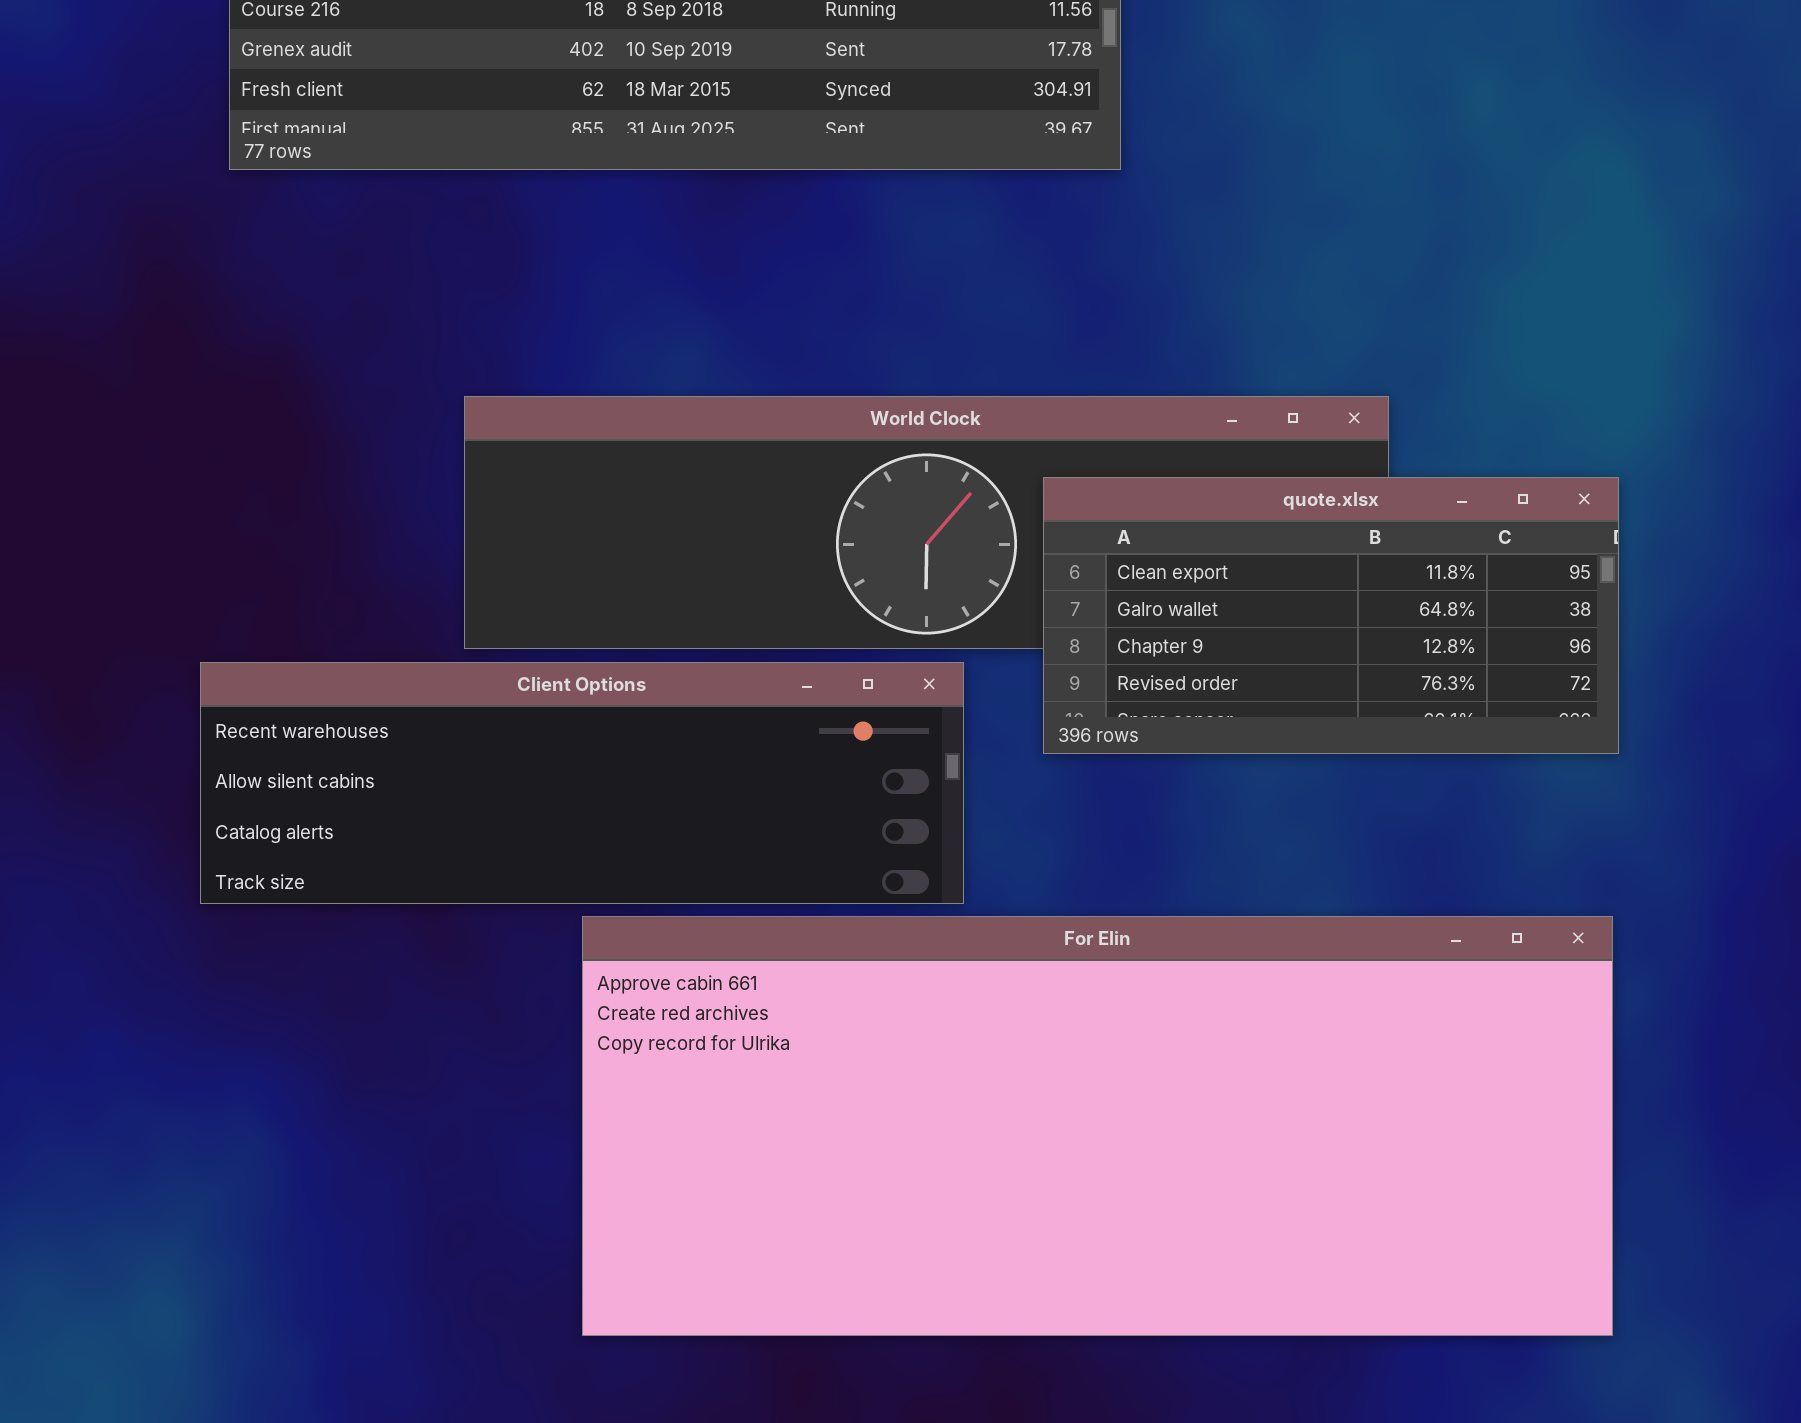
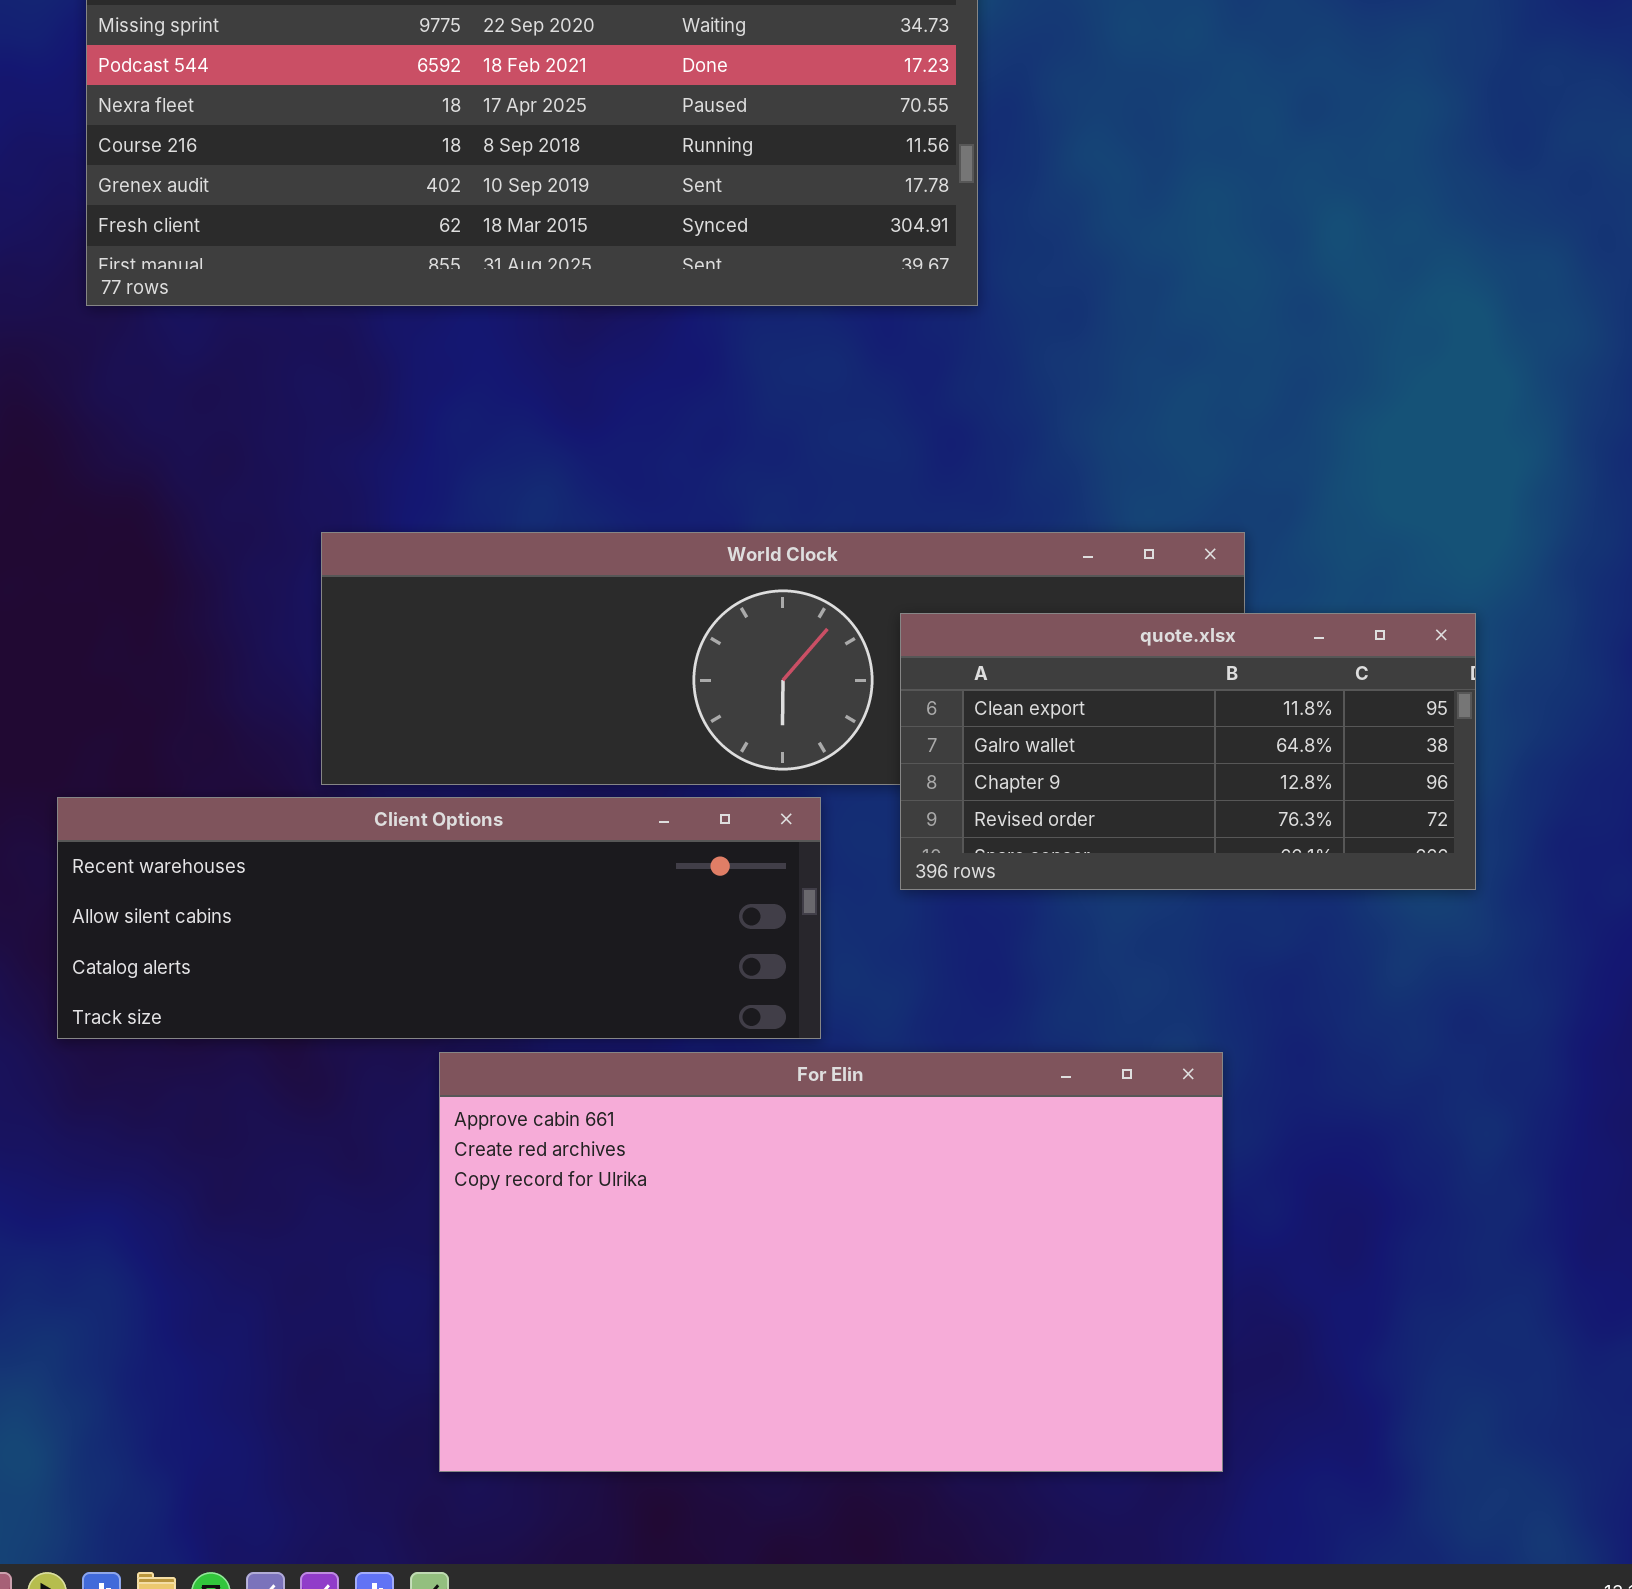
For Elin: [582,916,1613,1336] -> [439,1052,1223,1472], resized

